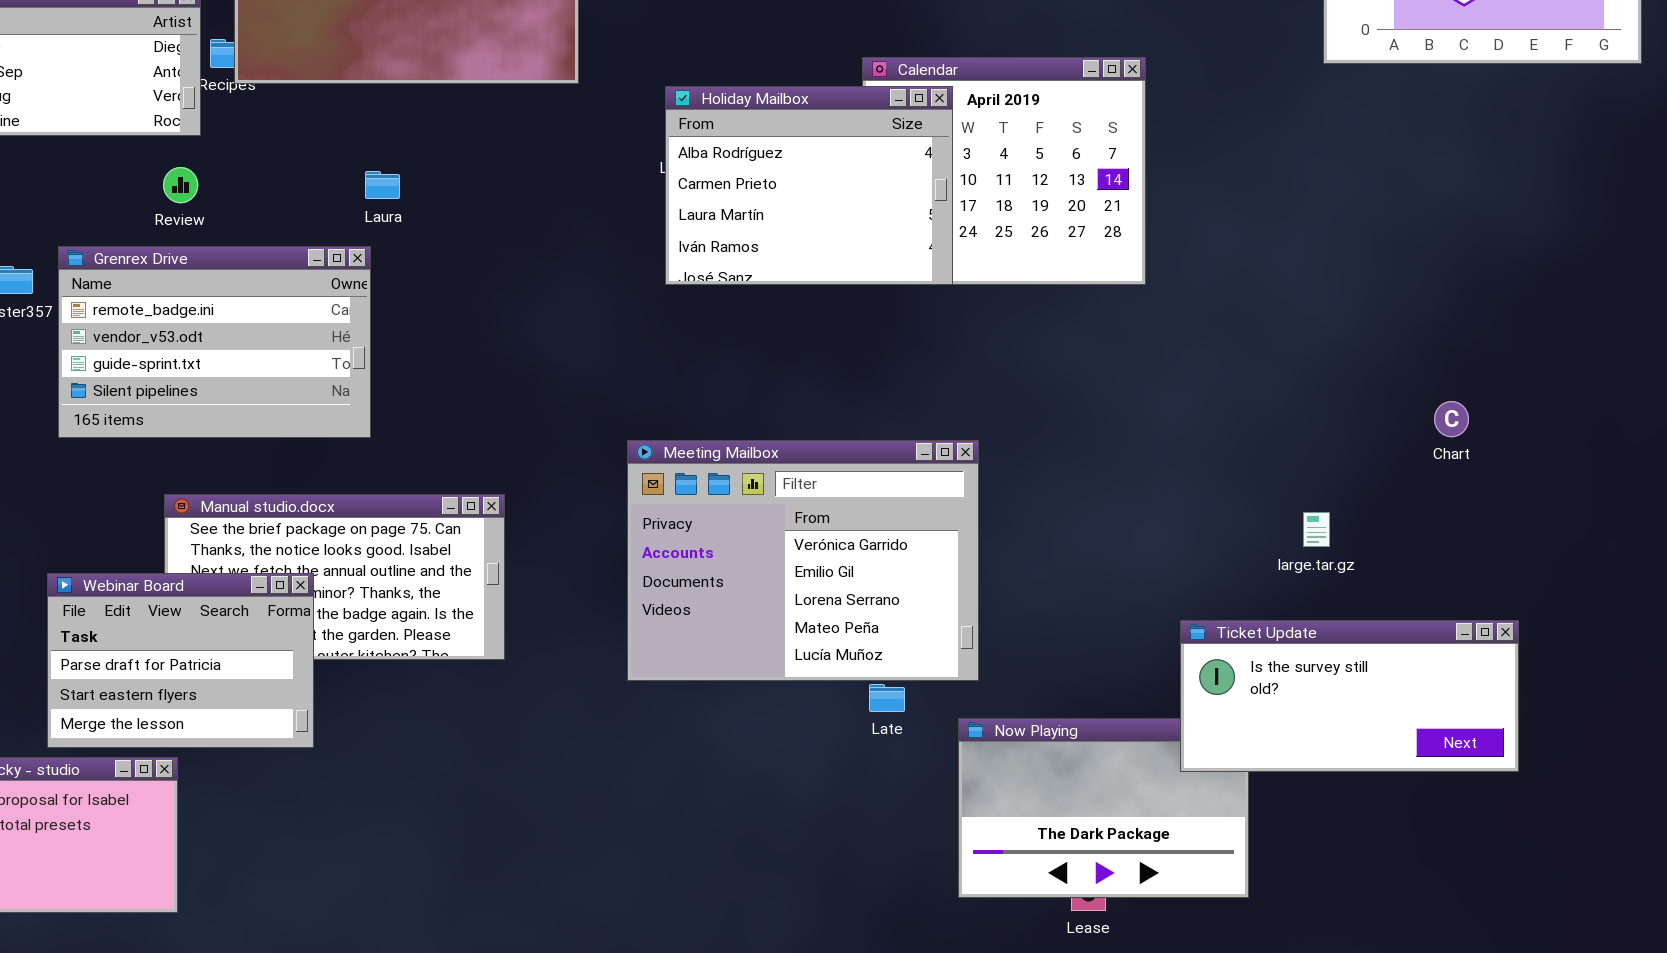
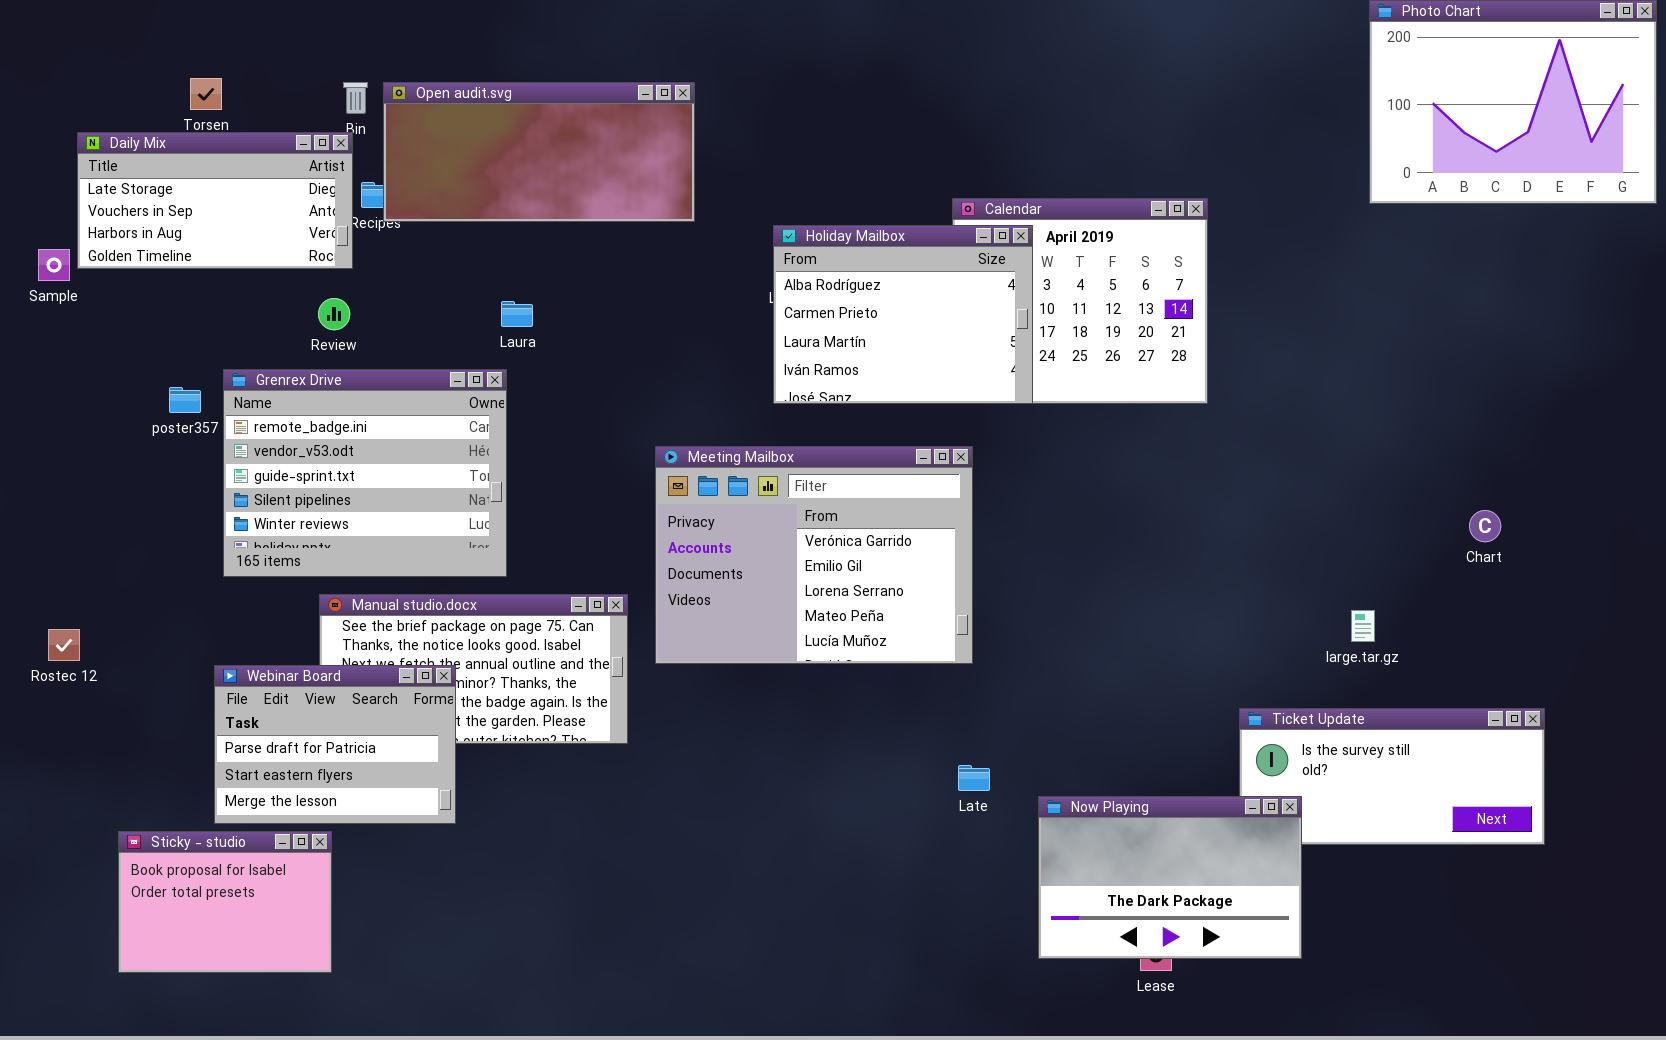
Grenrex Drive: [58,246,371,438] -> [223,369,507,577], resized
Meeting Mailbox: [627,440,979,681] -> [655,446,973,664], moved
Now Playing: [958,718,1249,898] -> [1038,796,1302,959], raised

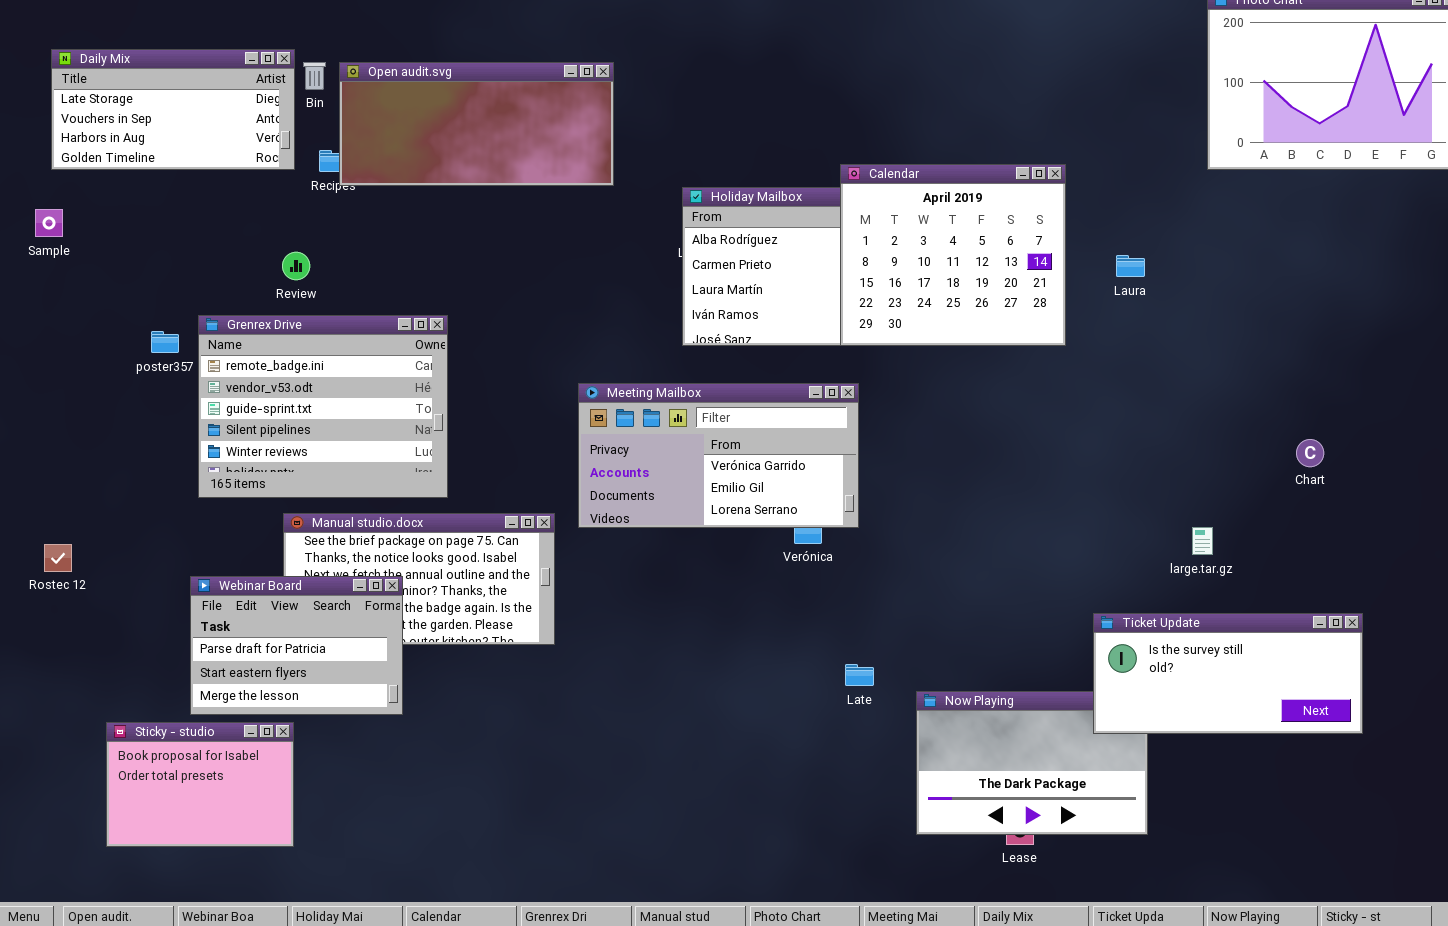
Daily Mix: [77,132,353,269] -> [51,49,295,170], moved
Calendar: [952,198,1208,404] -> [840,164,1066,346], raised
Laura: [501,301,533,327] -> [1116,255,1145,277], moved
Meeting Mailbox: [655,446,973,664] -> [578,383,859,528], resized
Ticket Update: [1239,708,1545,845] -> [1093,613,1363,734], raised

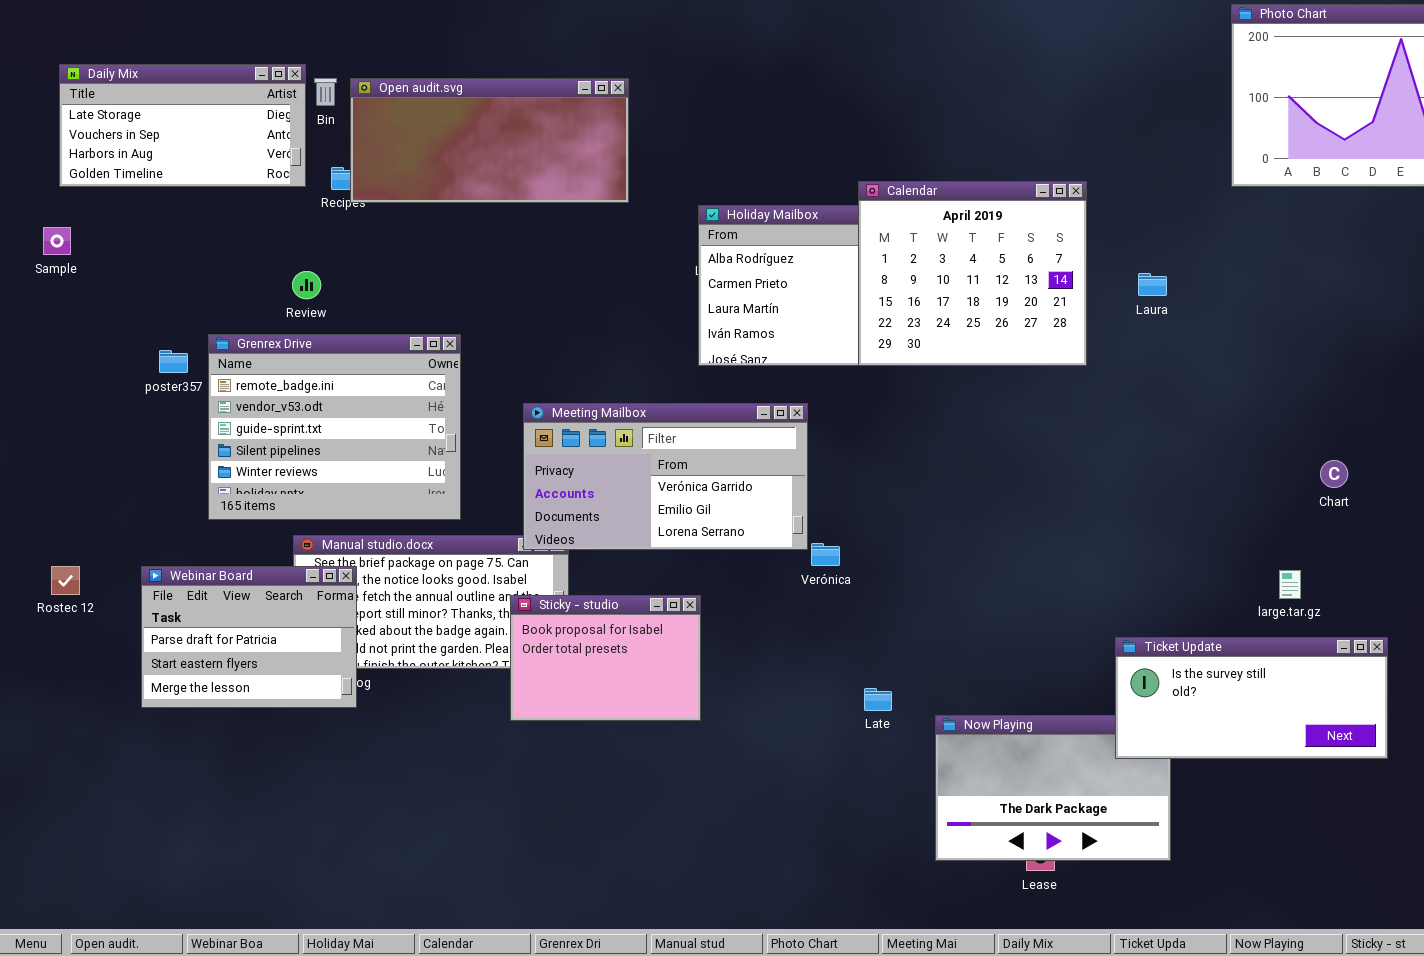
Meeting Mailbox: [578,383,859,528] -> [523,403,808,550], moved
large.tar.gz: [1192,527,1213,555] -> [1279,570,1301,599], moved
Webinar Board: [190,576,403,715] -> [141,566,357,708], moved
Sticky - studio: [106,722,294,847] -> [510,595,701,721], moved

